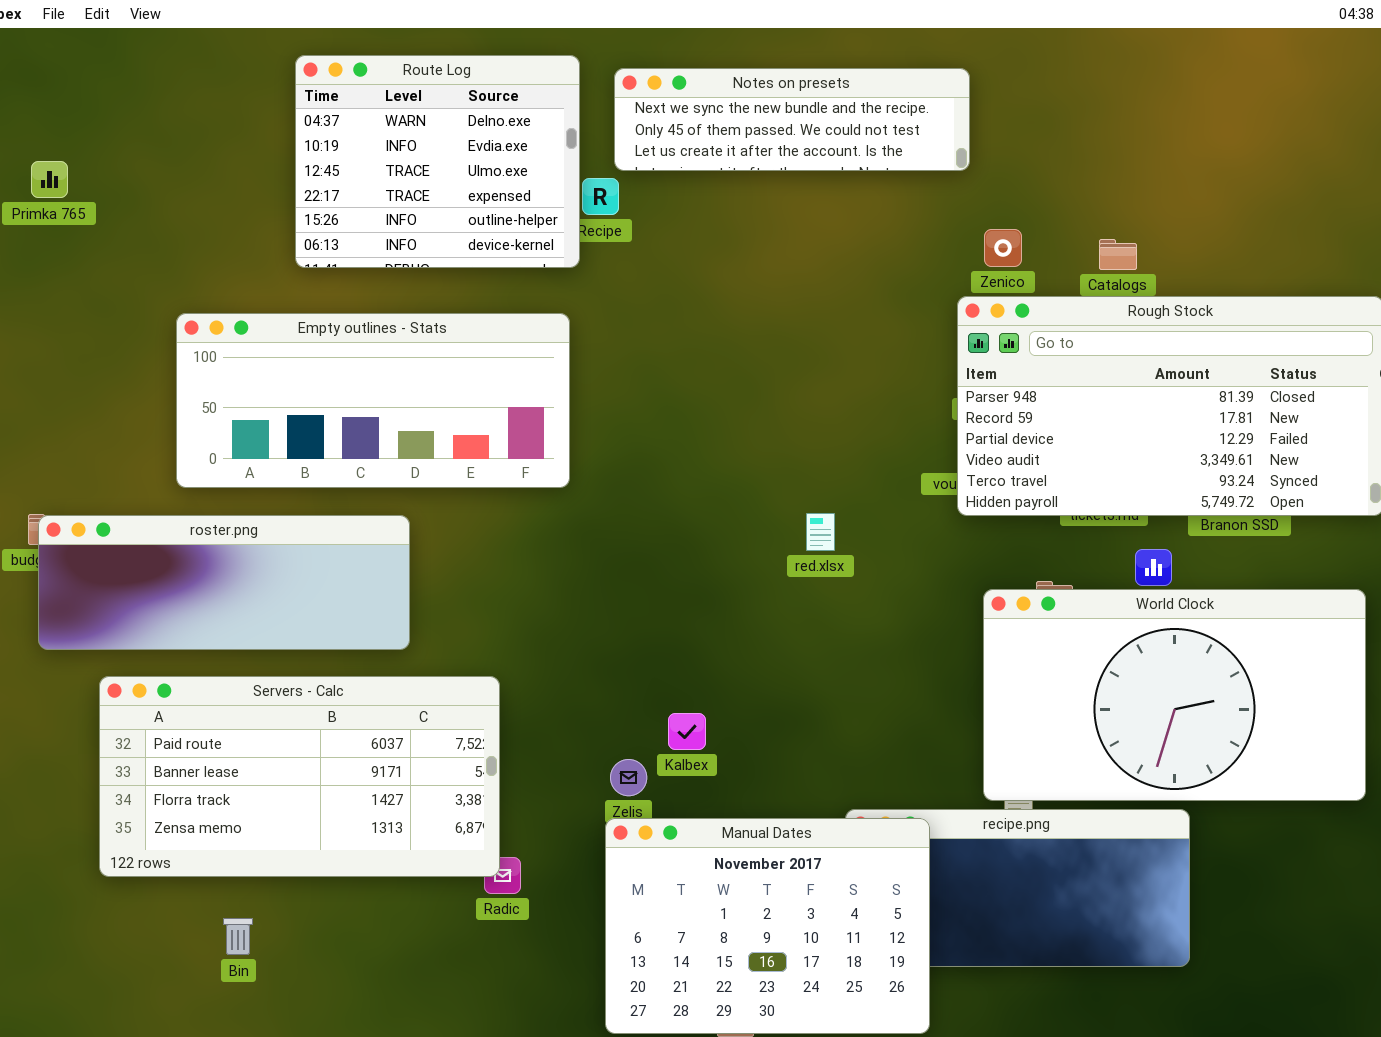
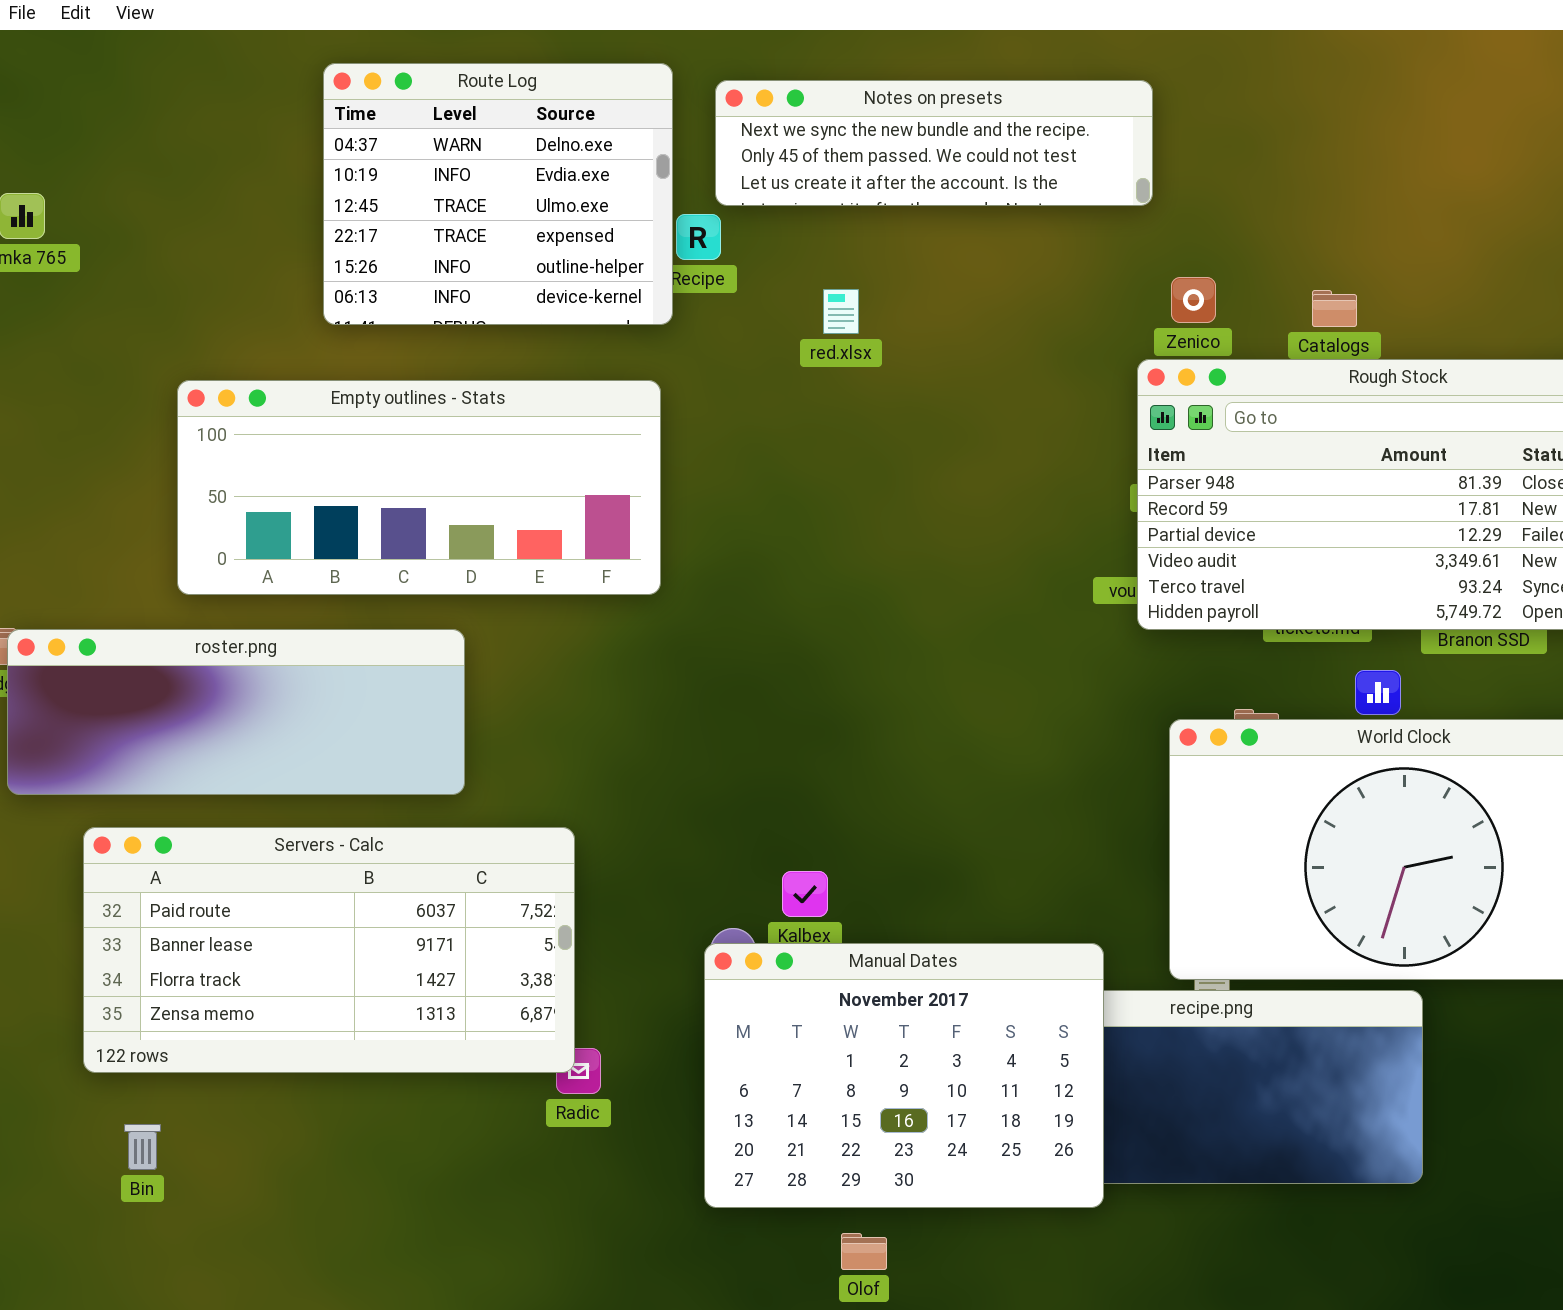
red.xlsx: [806,513,835,551] -> [823,289,859,334], moved
Manual Dates: [605,818,930,1034] -> [704,943,1104,1208], moved
Bin: [223,918,253,955] -> [124,1124,161,1170], moved

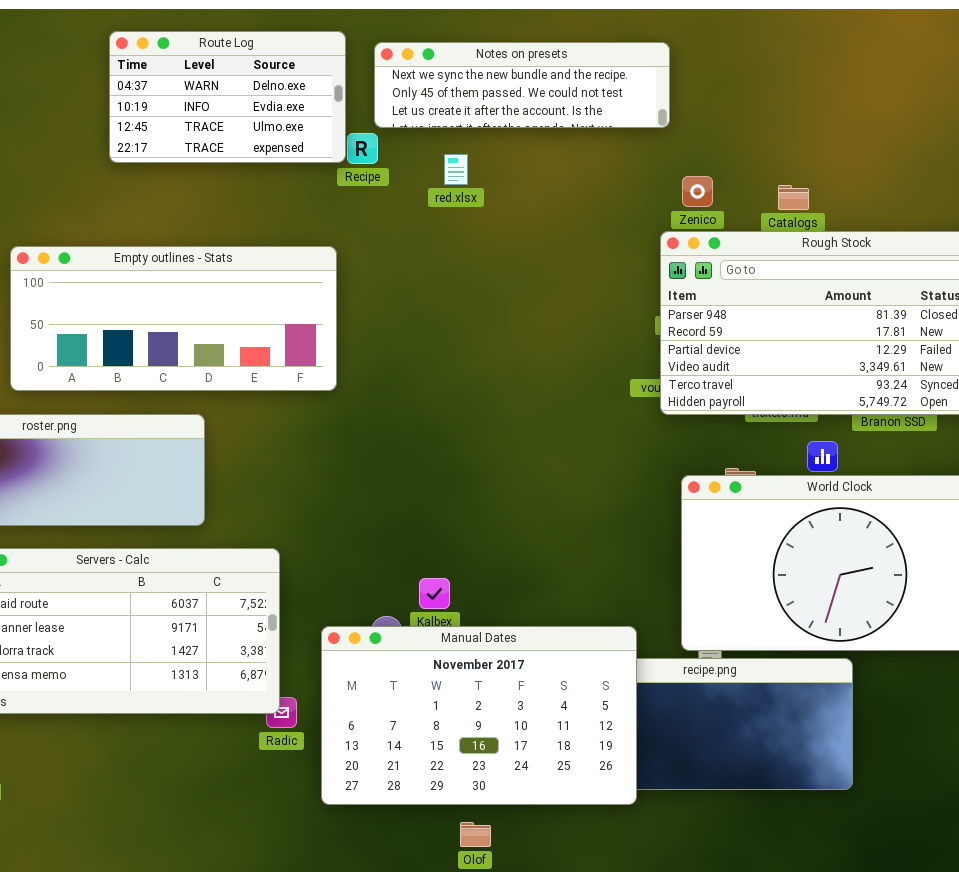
Route Log: [323,63,673,325] -> [109,31,346,163], resized
red.xlsx: [823,289,859,334] -> [444,154,468,185], moved
Manual Dates: [704,943,1104,1208] -> [321,626,637,805], resized

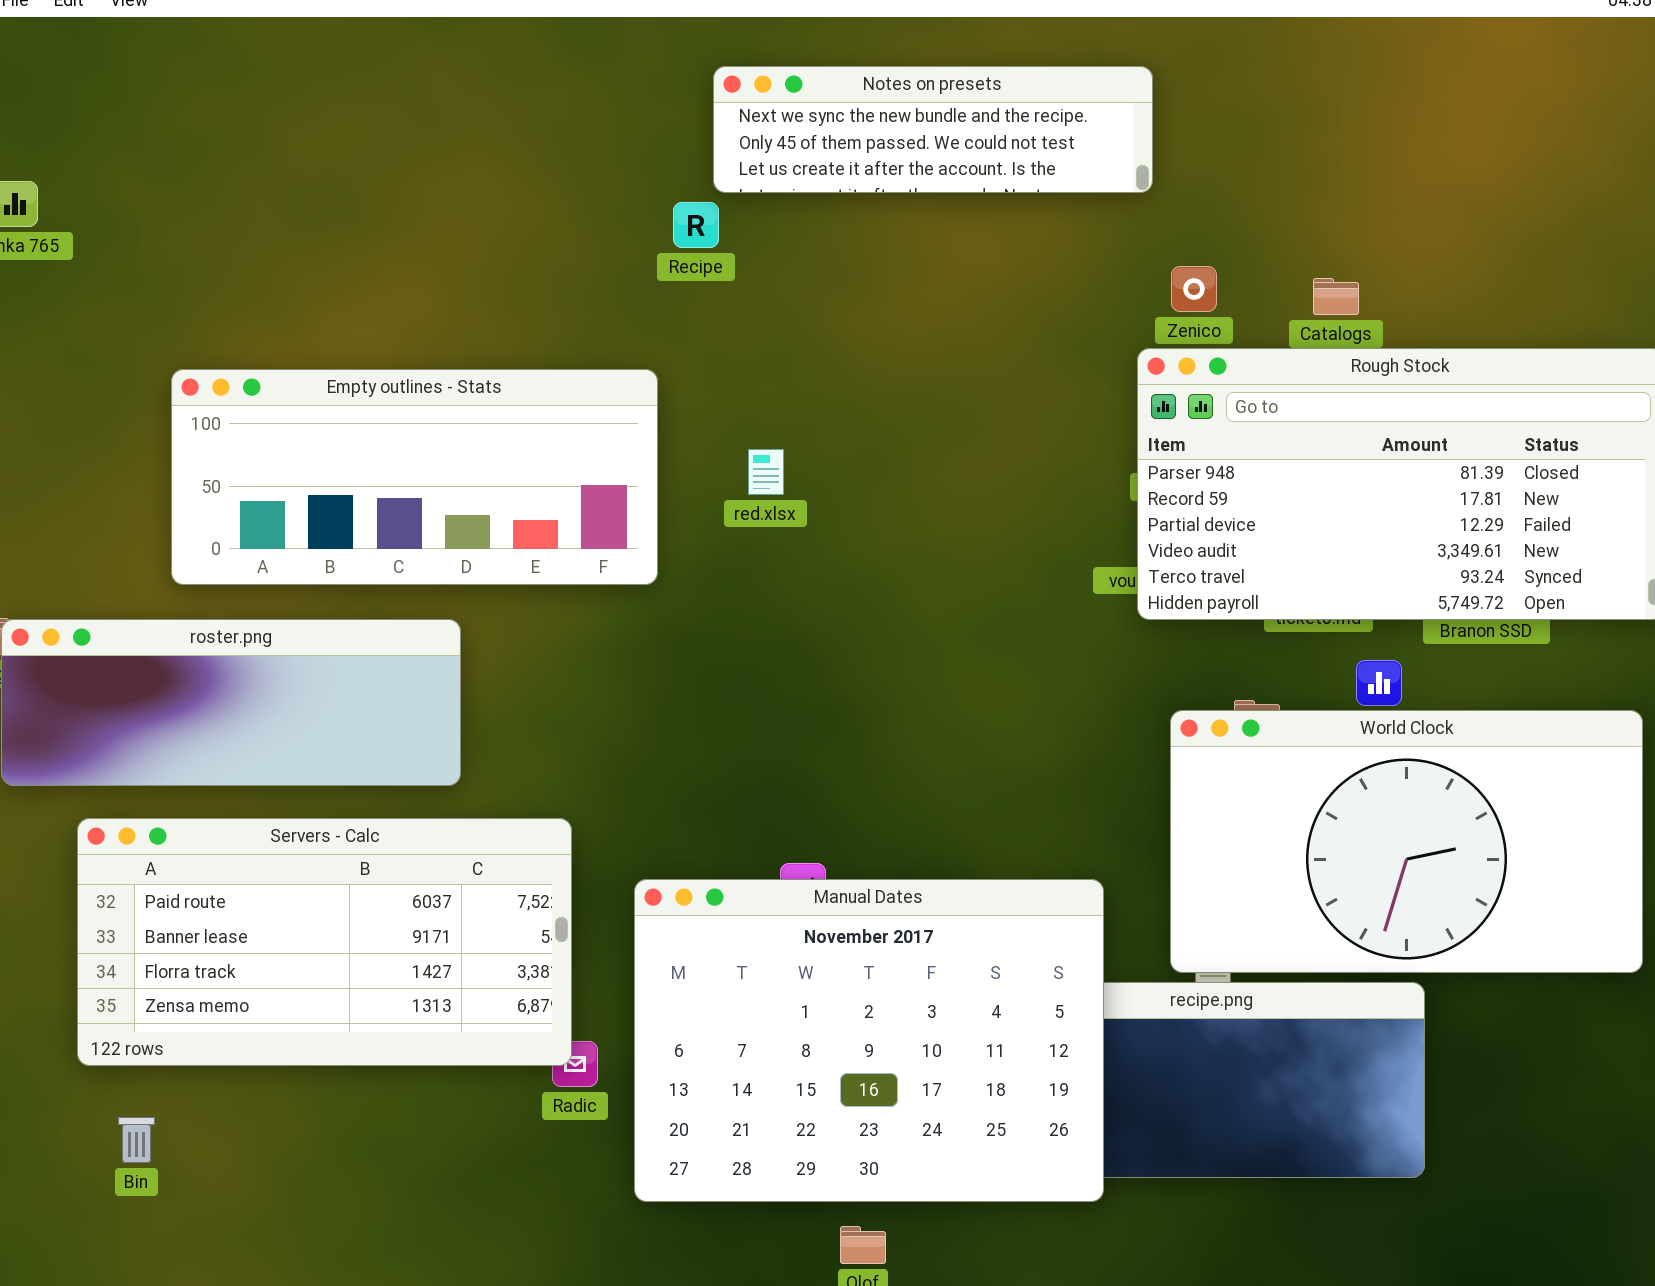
Route Log: [109,31,346,163] -> none, closed
red.xlsx: [444,154,468,185] -> [748,449,784,495], moved
Manual Dates: [321,626,637,805] -> [634,879,1104,1202], resized

